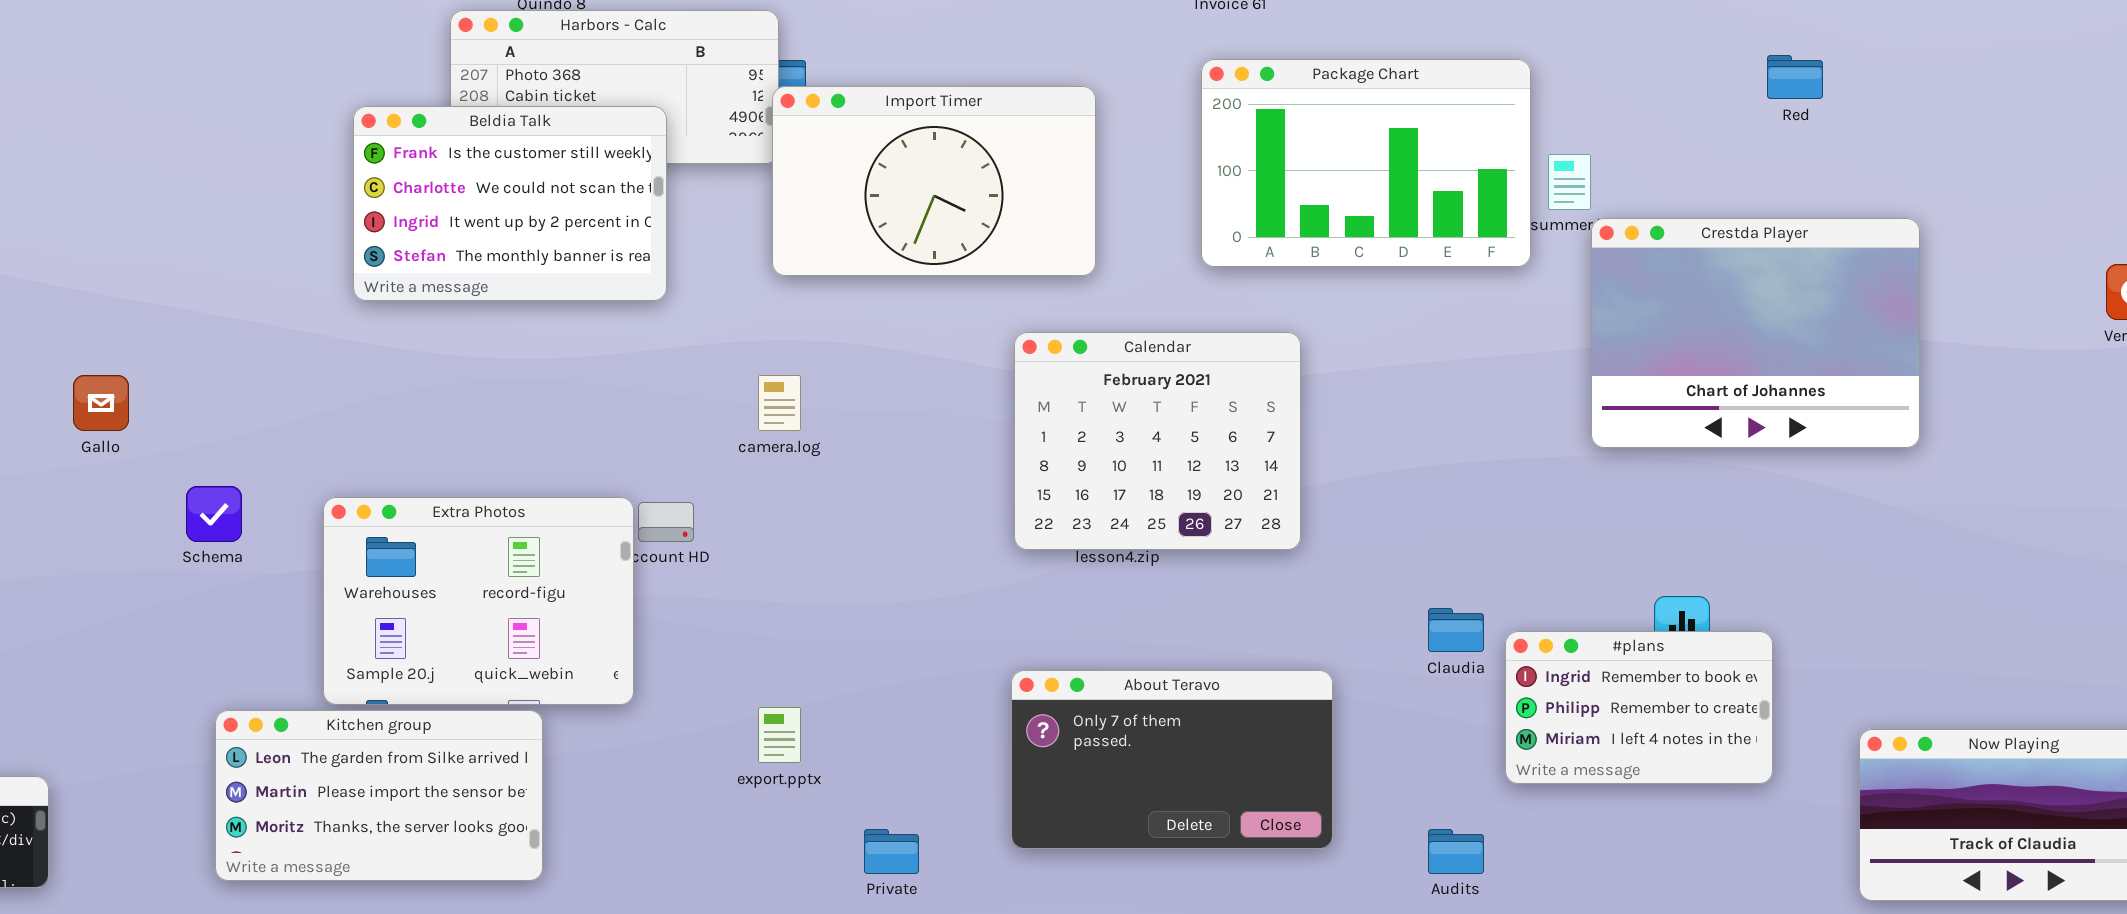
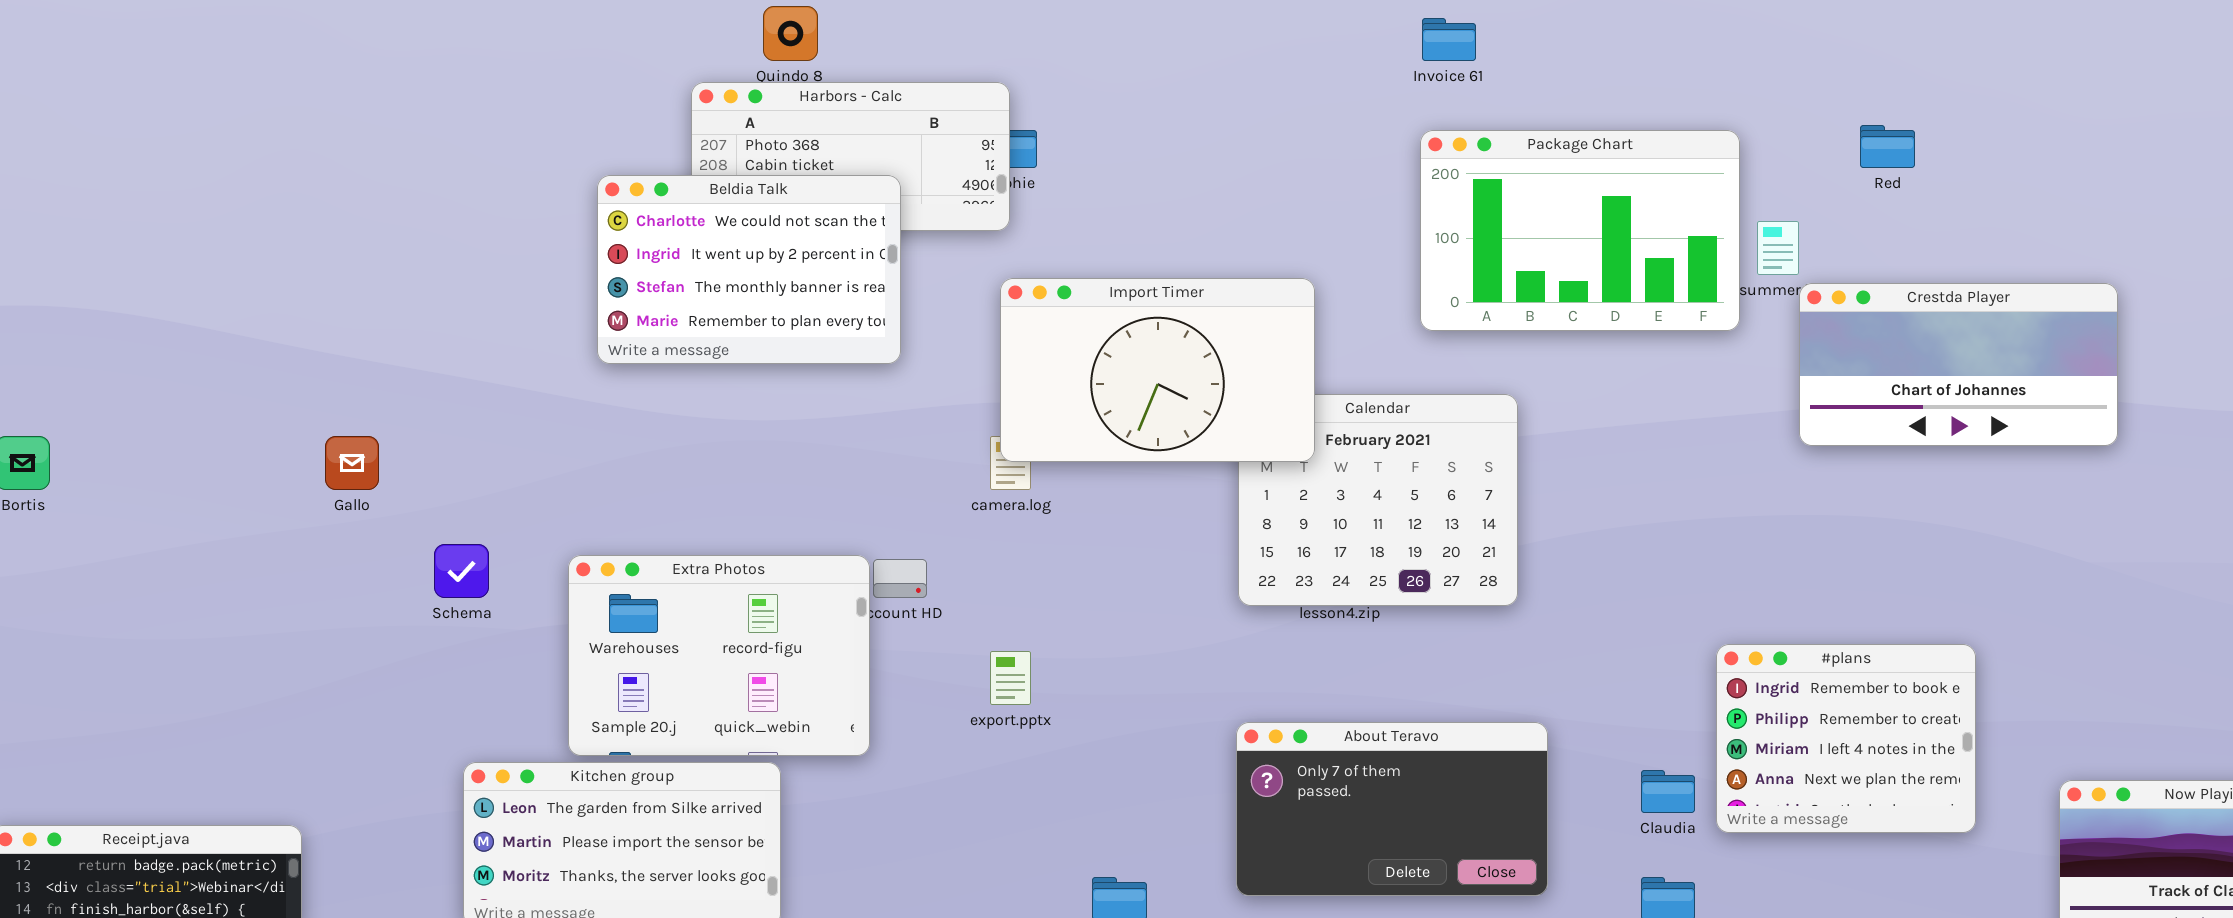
Red: [1767,55,1823,99] -> [1860,125,1915,168], moved
Import Timer: [772,86,1096,276] -> [1000,278,1315,462], moved
Beldia Talk: [353,106,667,301] -> [597,175,901,364], scrolled down 1 row
Crestda Player: [1591,218,1920,448] -> [1799,283,2118,446], resized
Claudia: [1428,608,1484,652] -> [1641,770,1695,813], moved
#plans: [1505,631,1773,784] -> [1716,644,1976,833], resized
export.pptx: [758,707,801,763] -> [990,651,1031,705], moved

